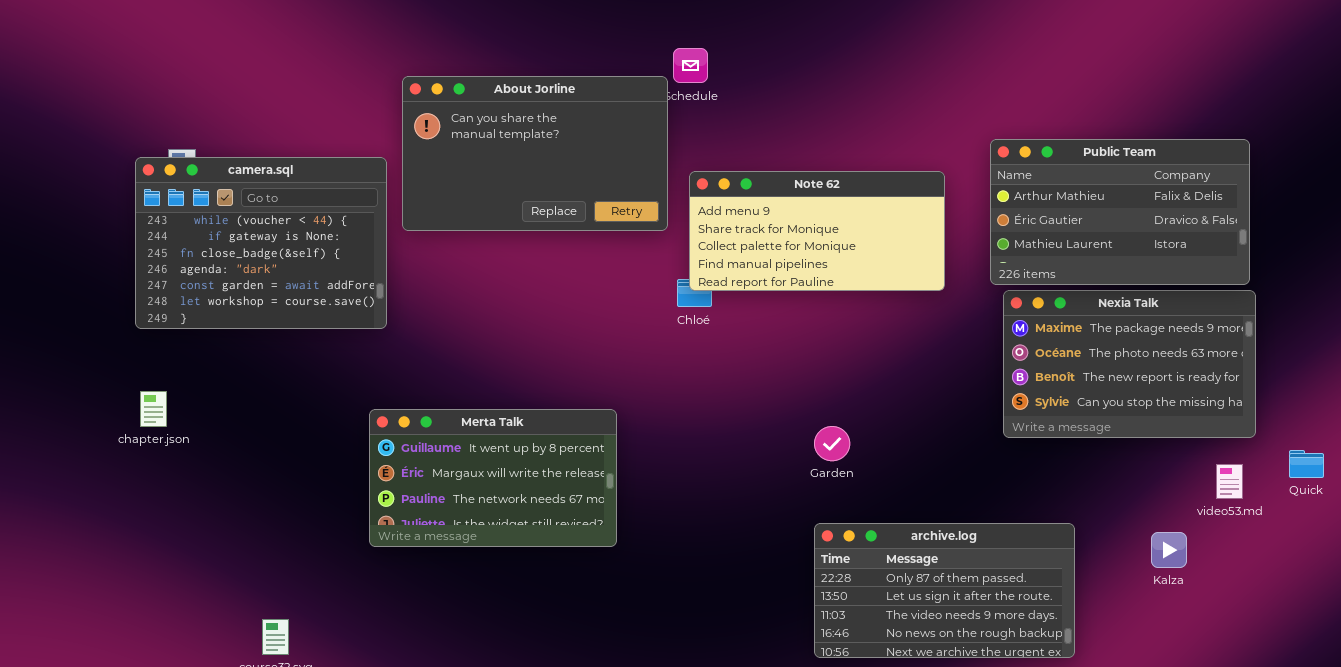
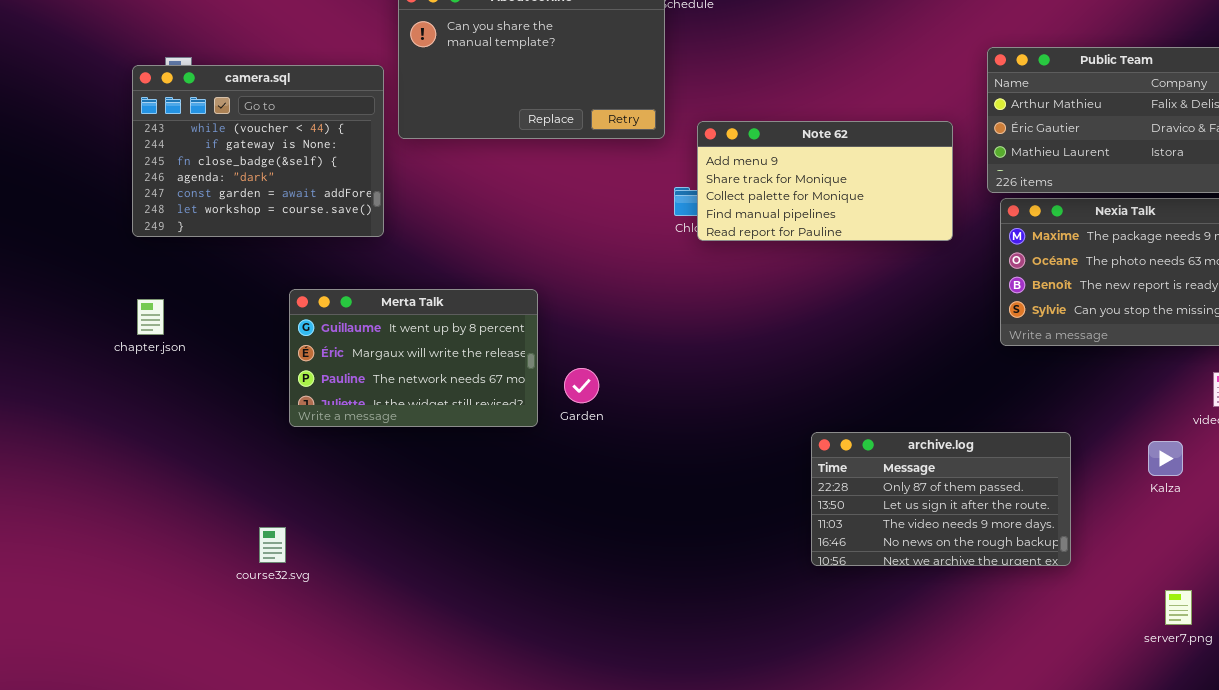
Note 62: [689,171,945,291] -> [697,121,953,241], moved
Merta Talk: [369,409,617,547] -> [289,289,538,427], moved
Garden: [814,426,850,461] -> [564,368,599,403], moved

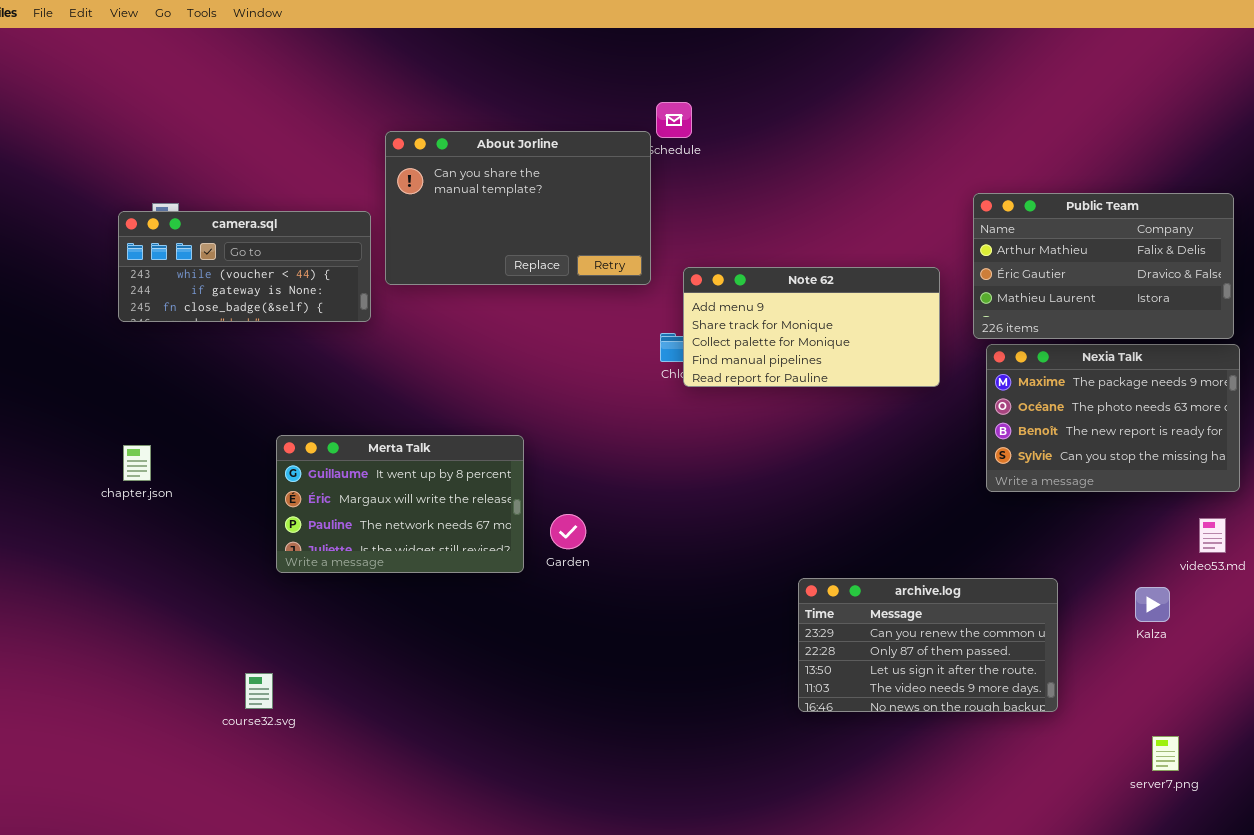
camera.sql: [132,65,384,237] -> [118,211,371,322], resized
archive.log: [811,432,1071,566] -> [798,578,1058,712], scrolled up 1 row

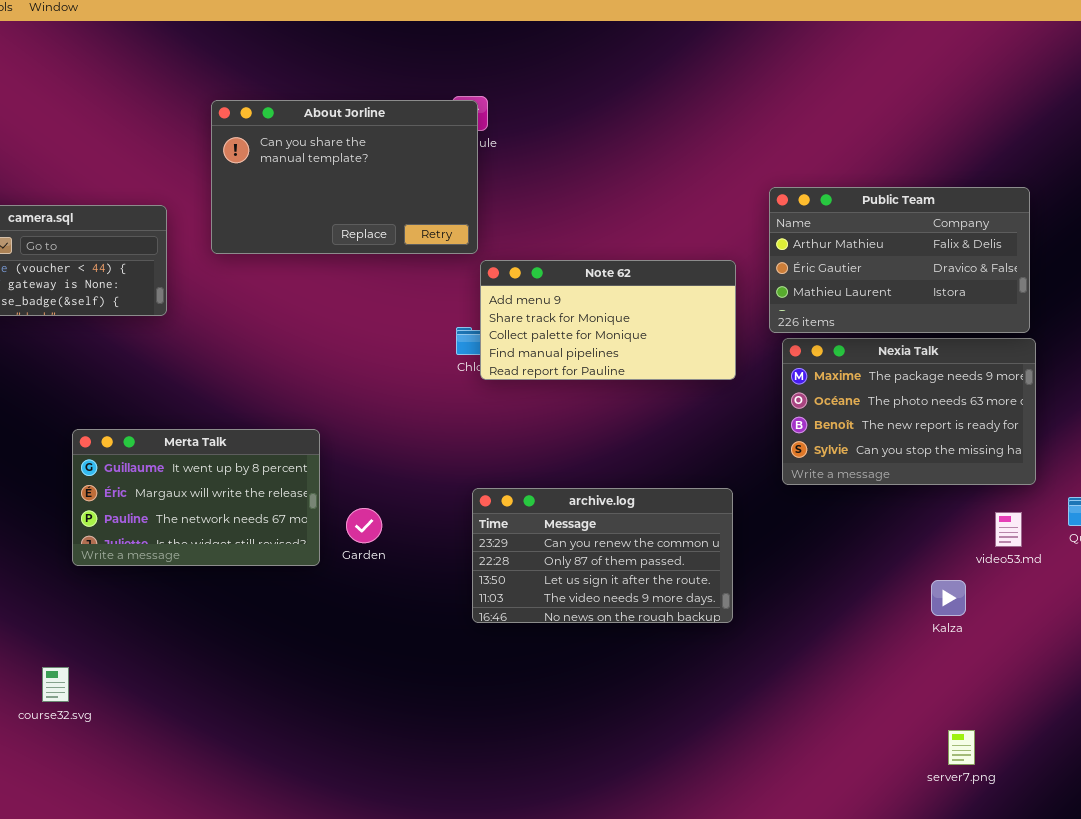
About Jorline: [385,131,651,285] -> [211,100,478,254], moved
archive.log: [798,578,1058,712] -> [472,488,733,623], moved

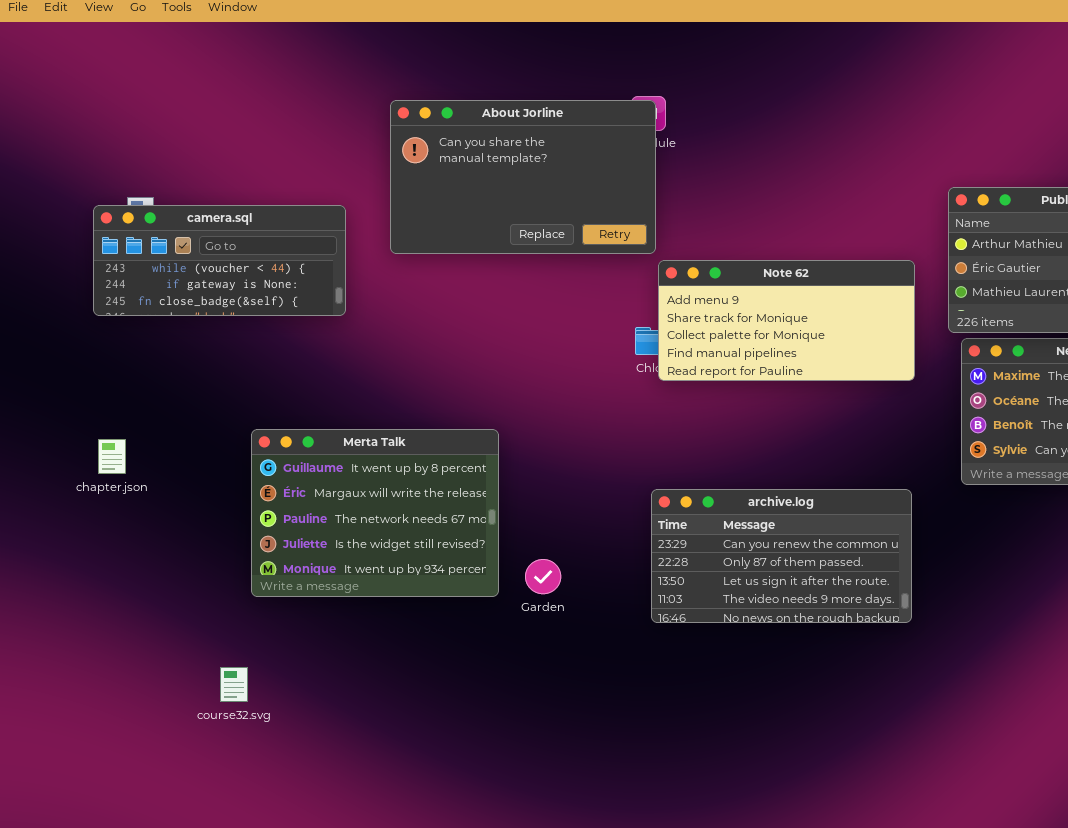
Merta Talk: [72,429,320,566] -> [251,429,499,597], resized
Garden: [346,508,382,543] -> [525,559,561,594], moved

